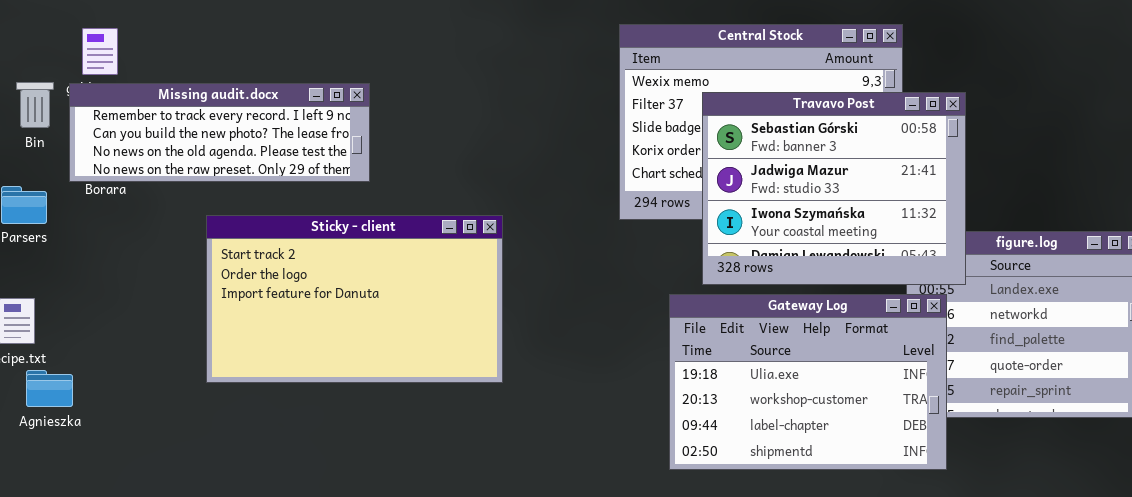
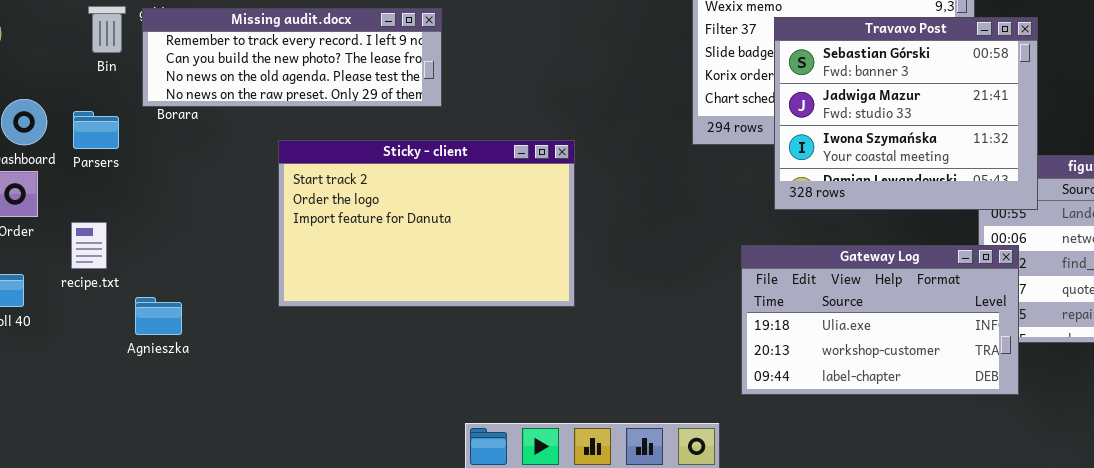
Gateway Log: [669,294,947,470] -> [741,245,1019,395], resized
Agnieszka: [26,370,73,407] -> [135,297,182,335], moved

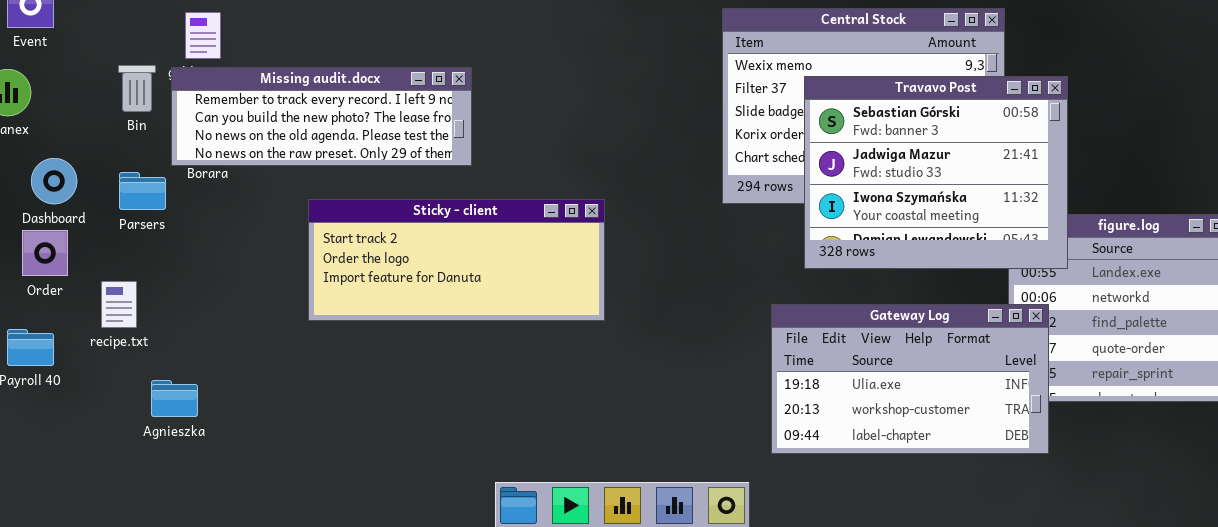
Parsers: [73,111,119,149] -> [119,172,166,210], moved
Sticky - client: [278,140,575,307] -> [308,199,605,321], resized
Agnieszka: [135,297,182,335] -> [151,380,198,417], moved

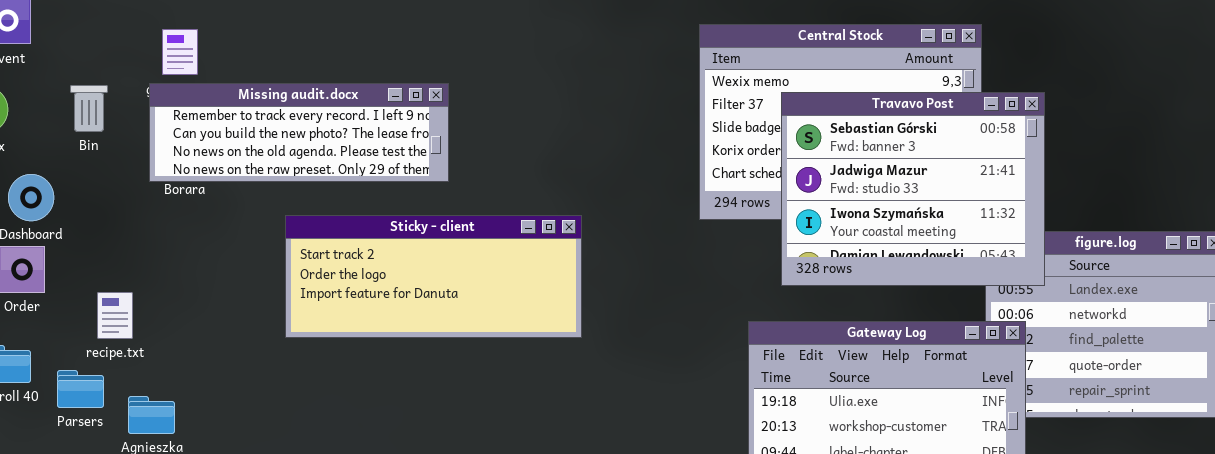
Bin: [118,65,156,112] -> [70,85,108,132], moved
Parsers: [119,172,166,210] -> [57,370,104,408], moved
recipe.txt: [101,281,137,328] -> [97,292,133,339], moved

